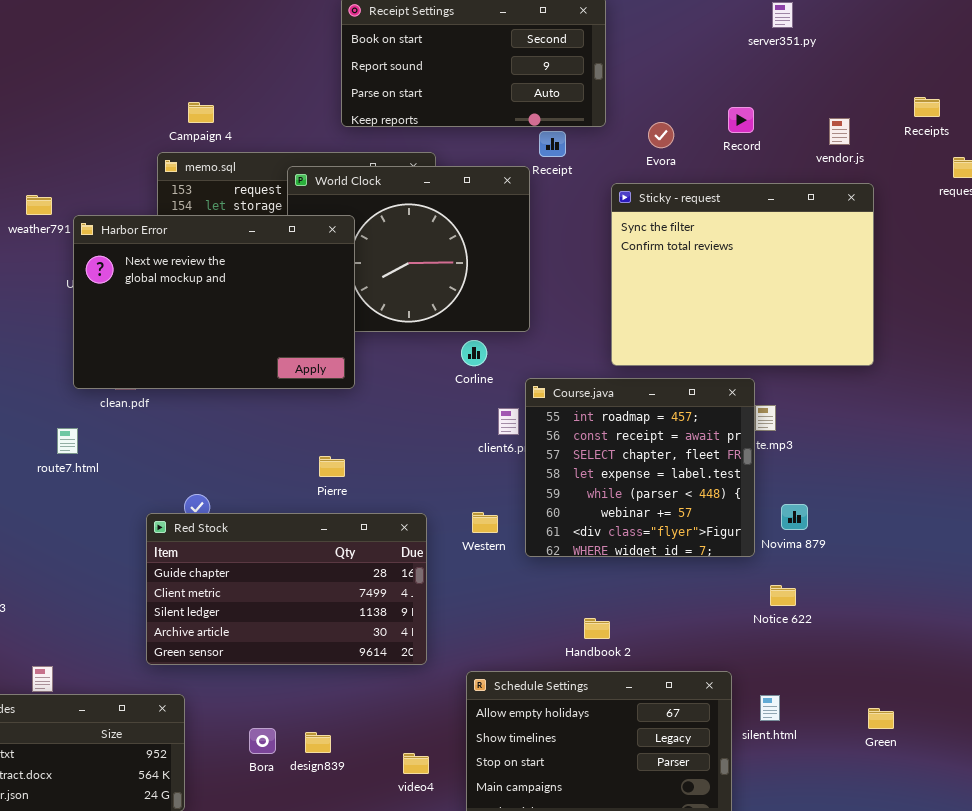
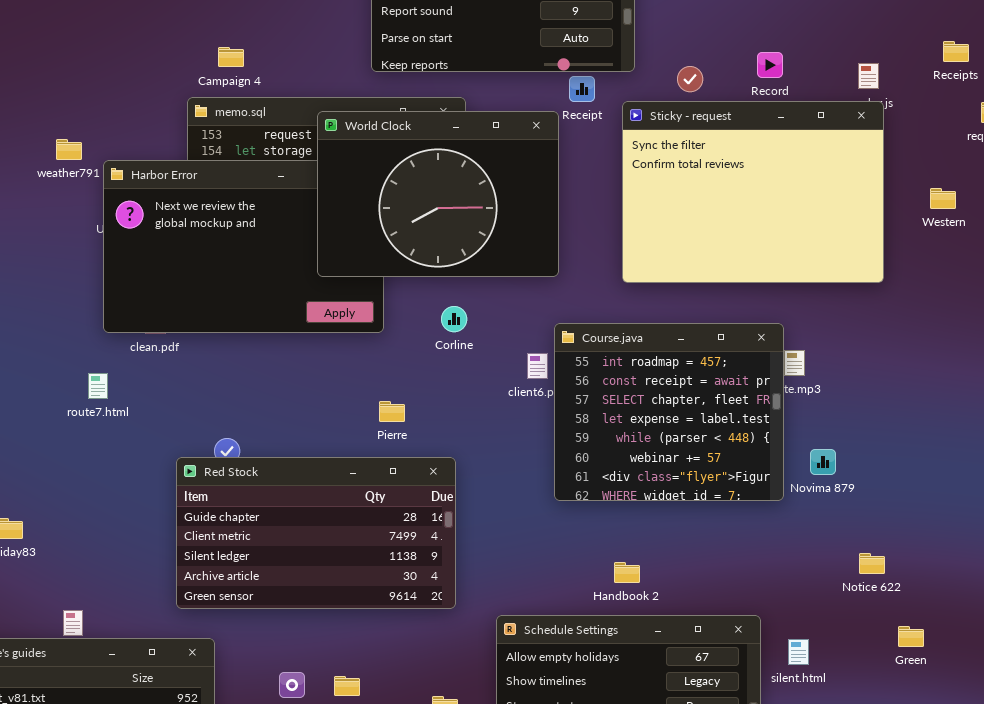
World Clock: [287,166,530,332] -> [317,111,559,277], raised
Sticky - request: [611,183,874,366] -> [622,101,884,283], moved
Corline: [461,340,487,366] -> [441,306,467,332], moved
Pierre: [319,456,345,477] -> [379,401,405,422], moved
Western: [472,512,498,533] -> [930,188,956,209], moved
Notice 622: [770,585,796,606] -> [859,553,885,574], moved
Green: [868,708,894,729] -> [898,626,924,647], moved

